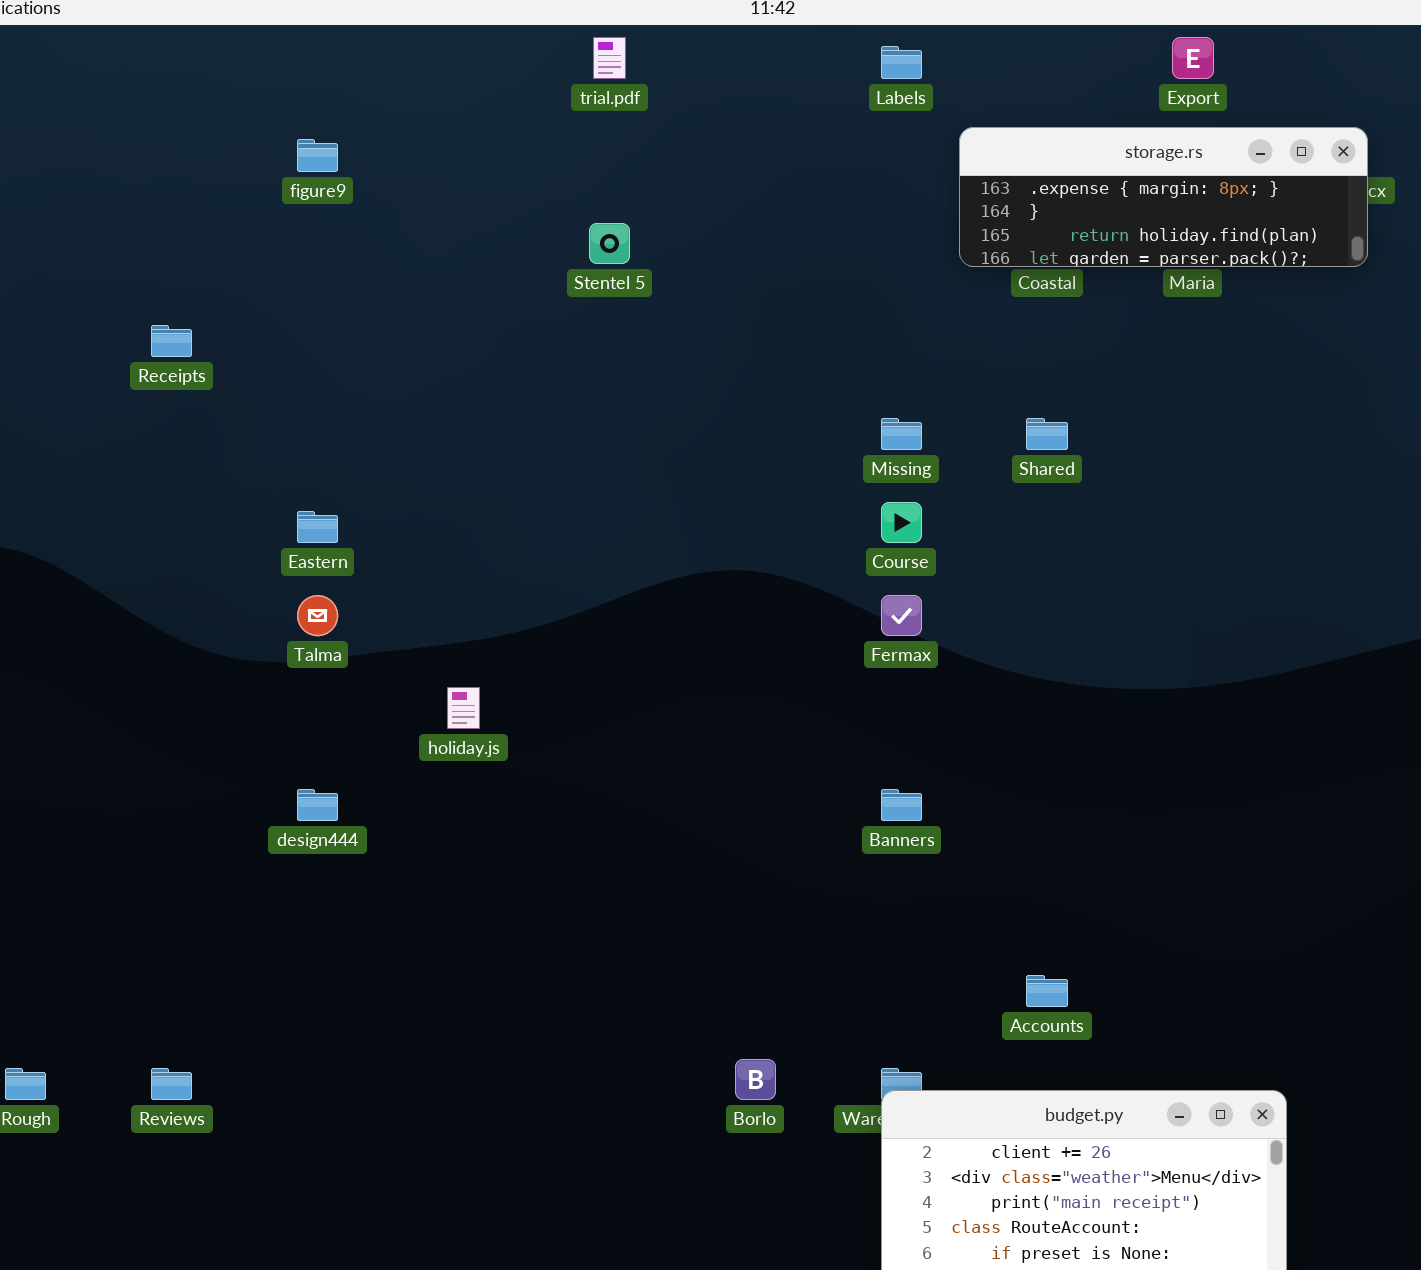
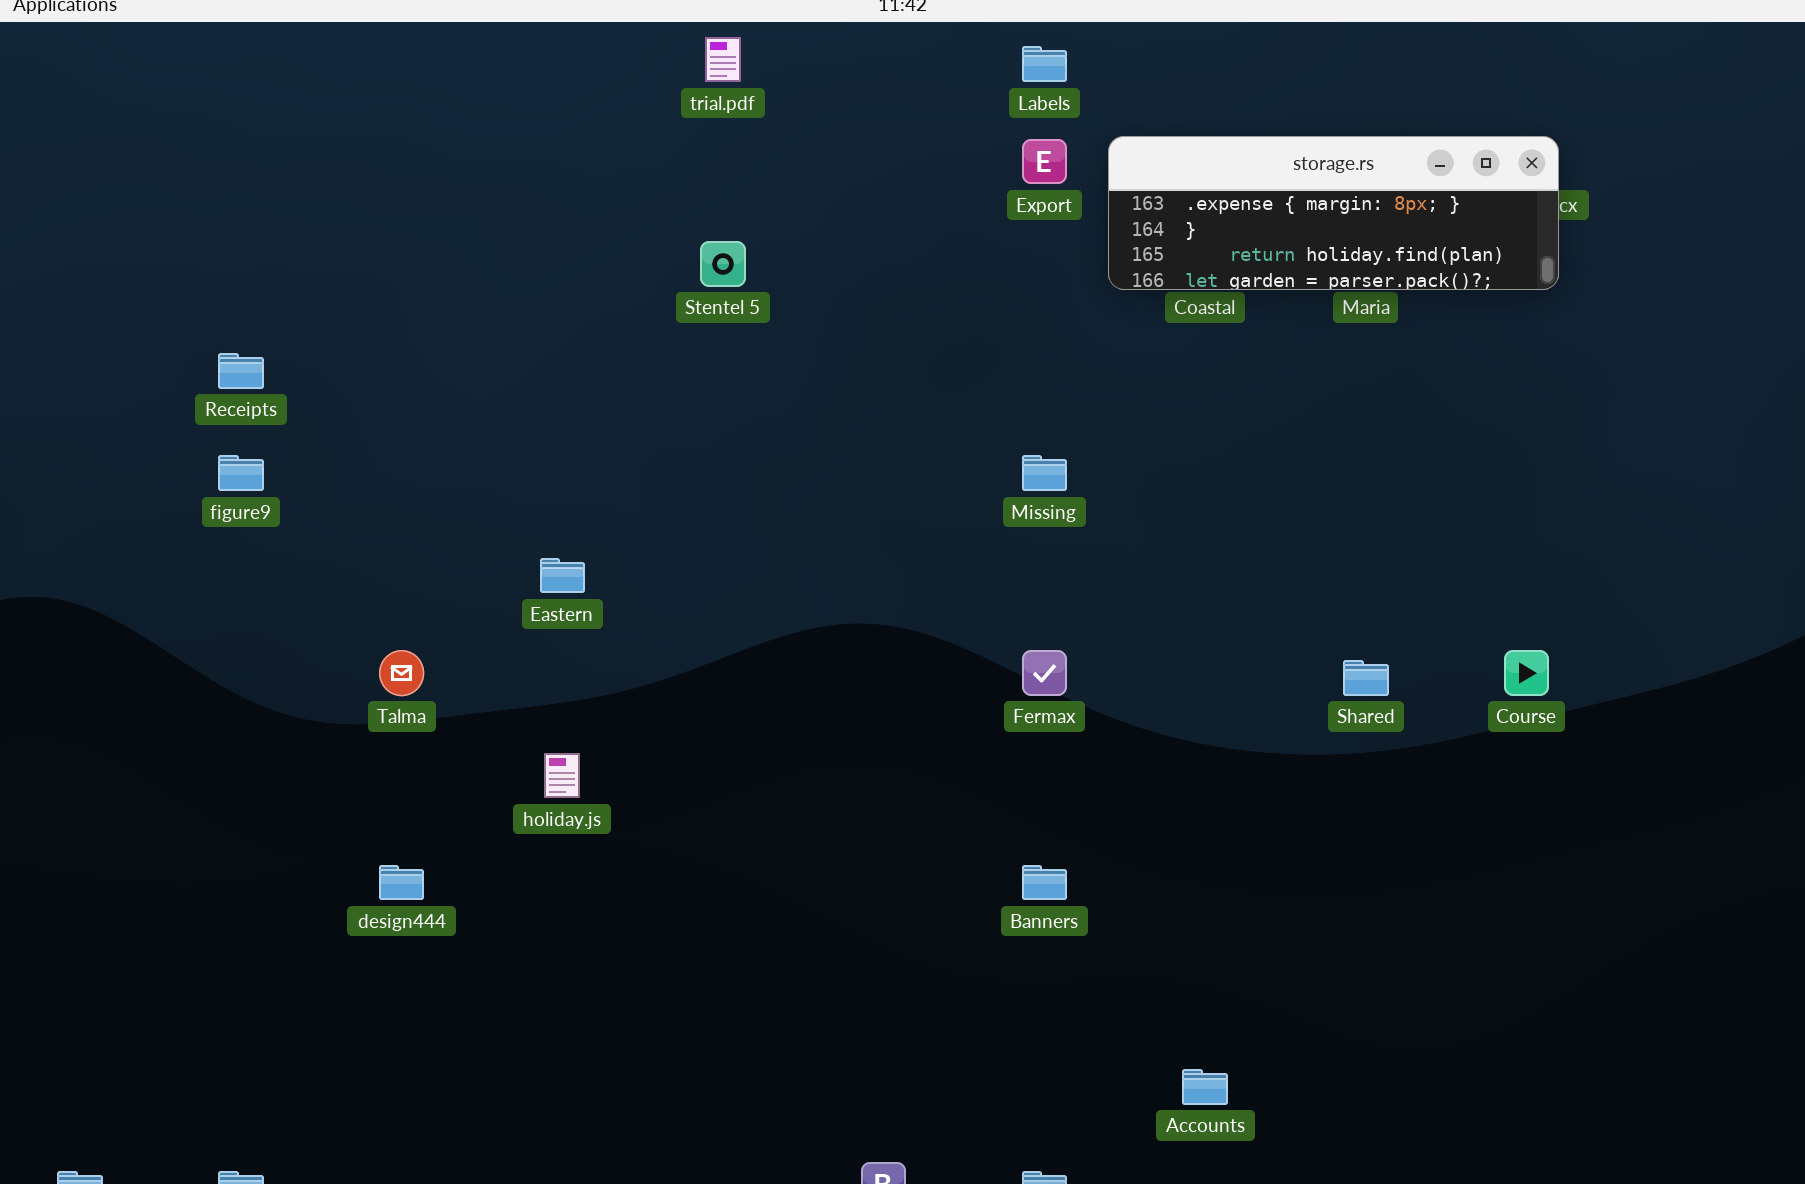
Export: [1172,37,1214,79] -> [1022,139,1067,184], moved
figure9: [297,139,338,172] -> [218,455,264,491], moved
Shared: [1026,418,1068,450] -> [1343,660,1389,696], moved
Course: [881,502,922,543] -> [1504,650,1549,696], moved
Eastern: [297,511,338,543] -> [540,558,585,593], moved

